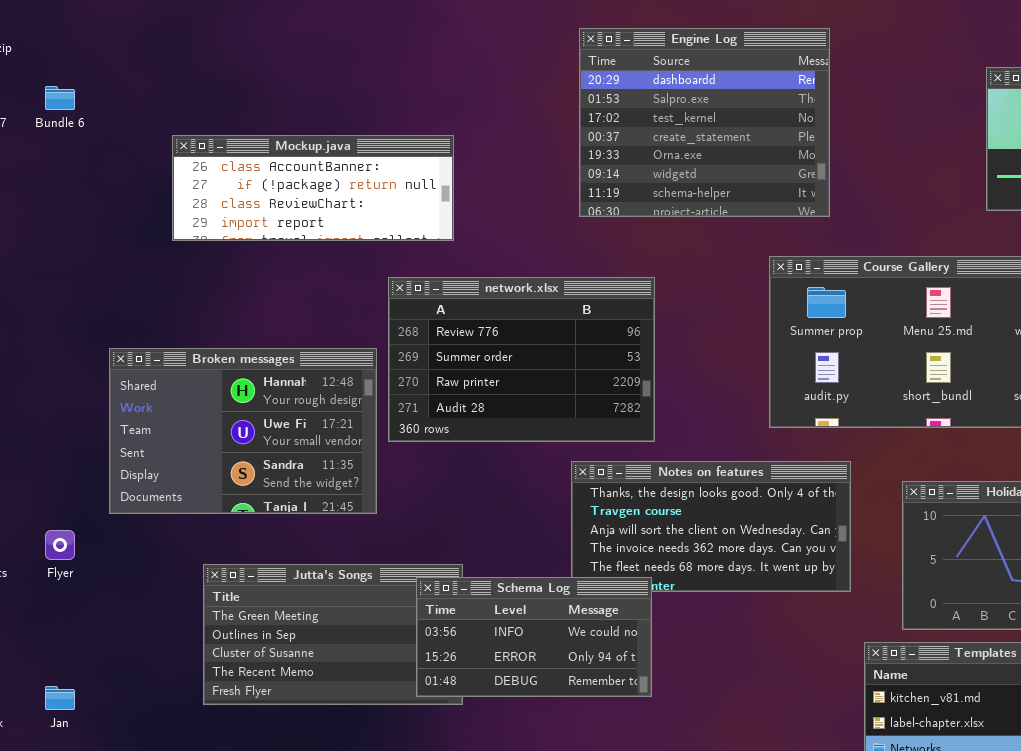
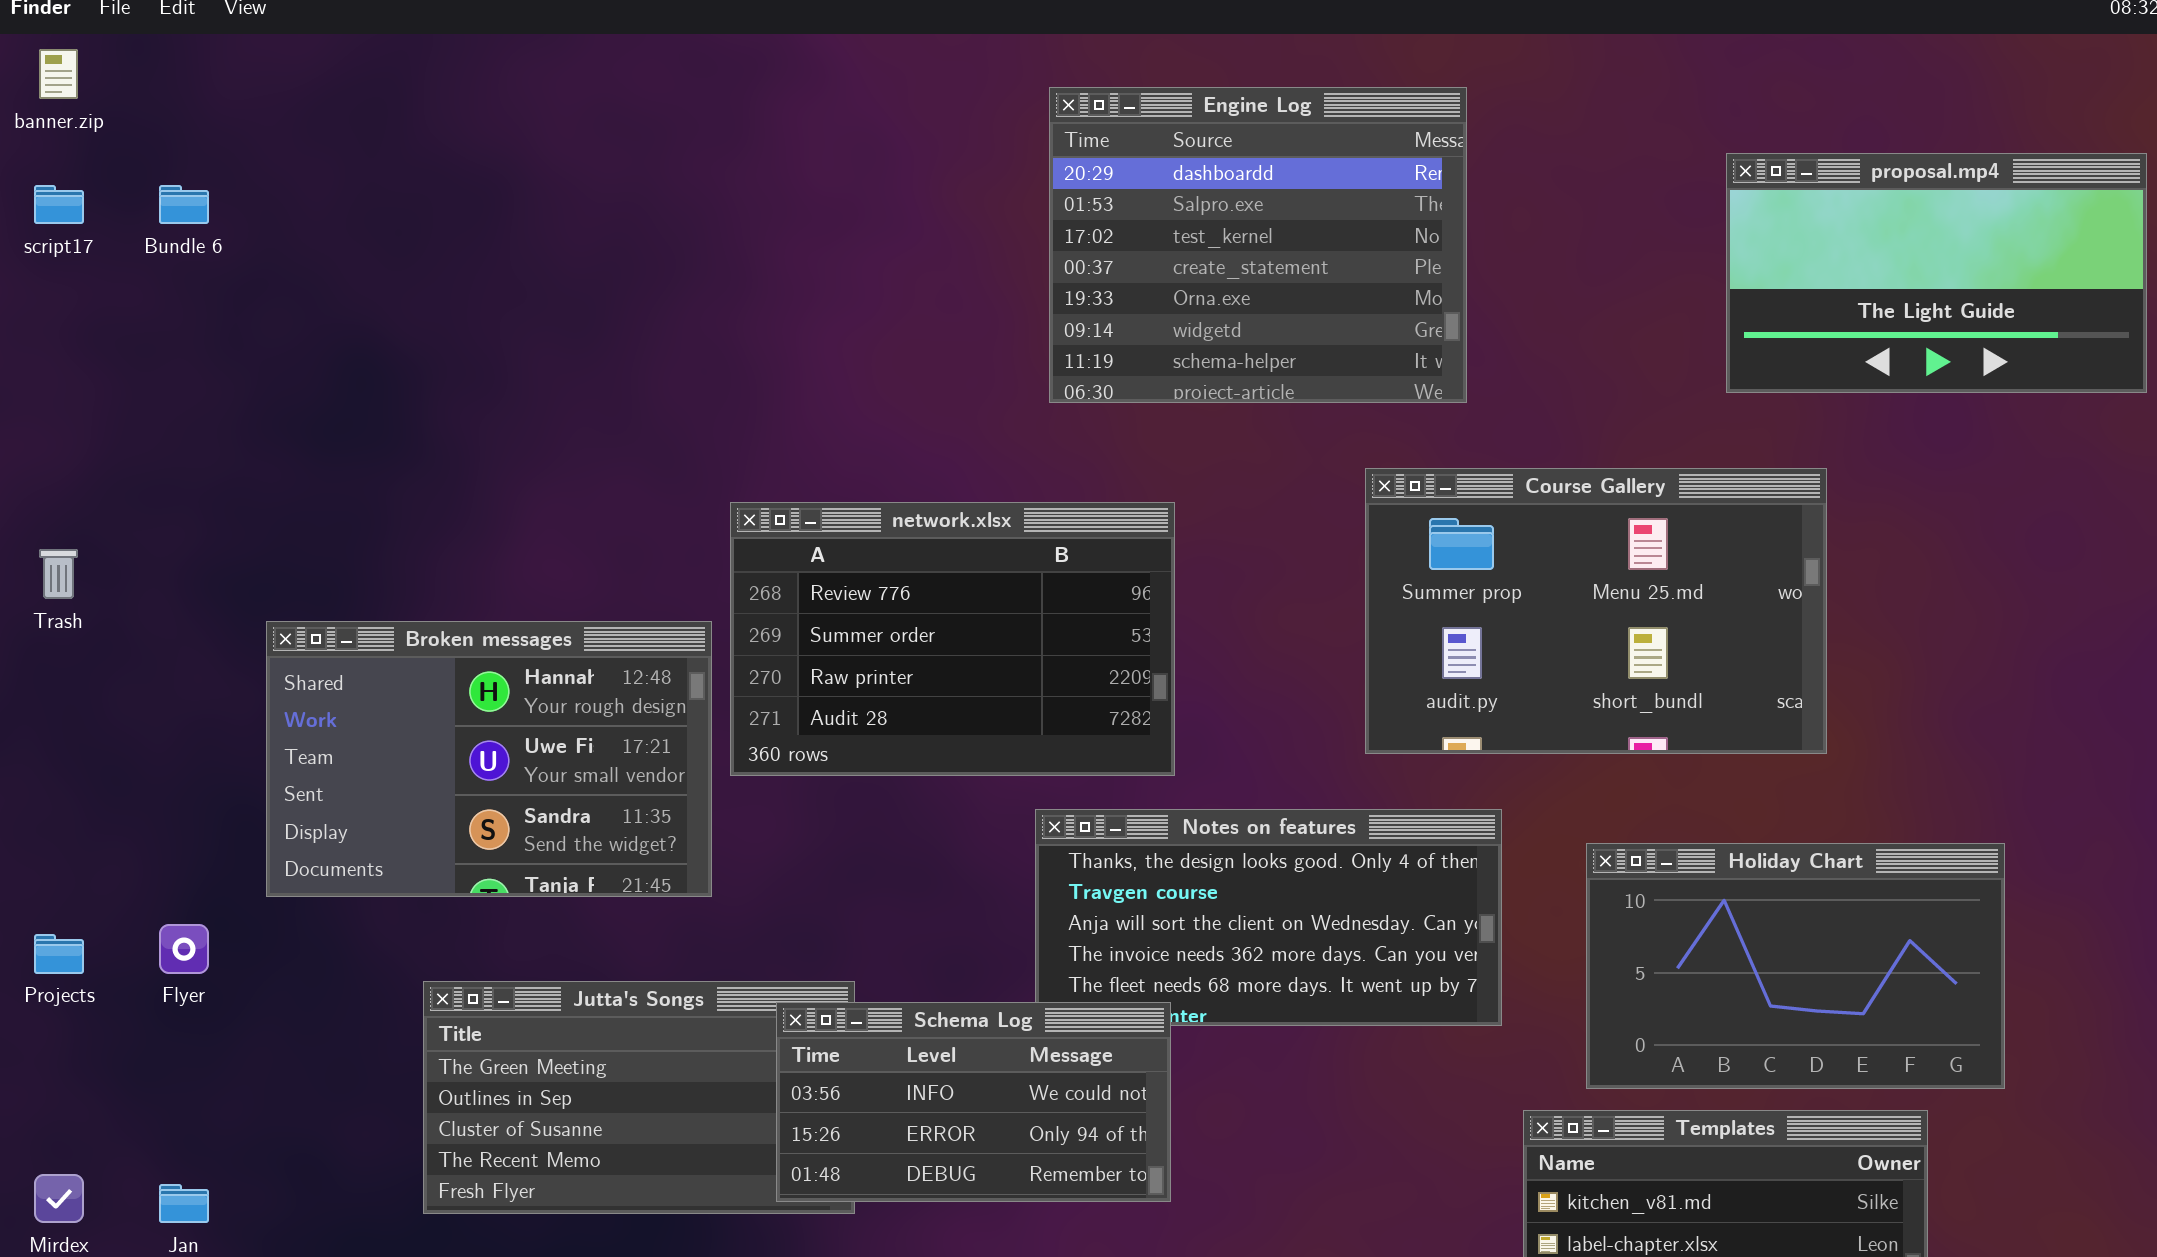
Mockup.java: [172,135,454,241] -> none, closed

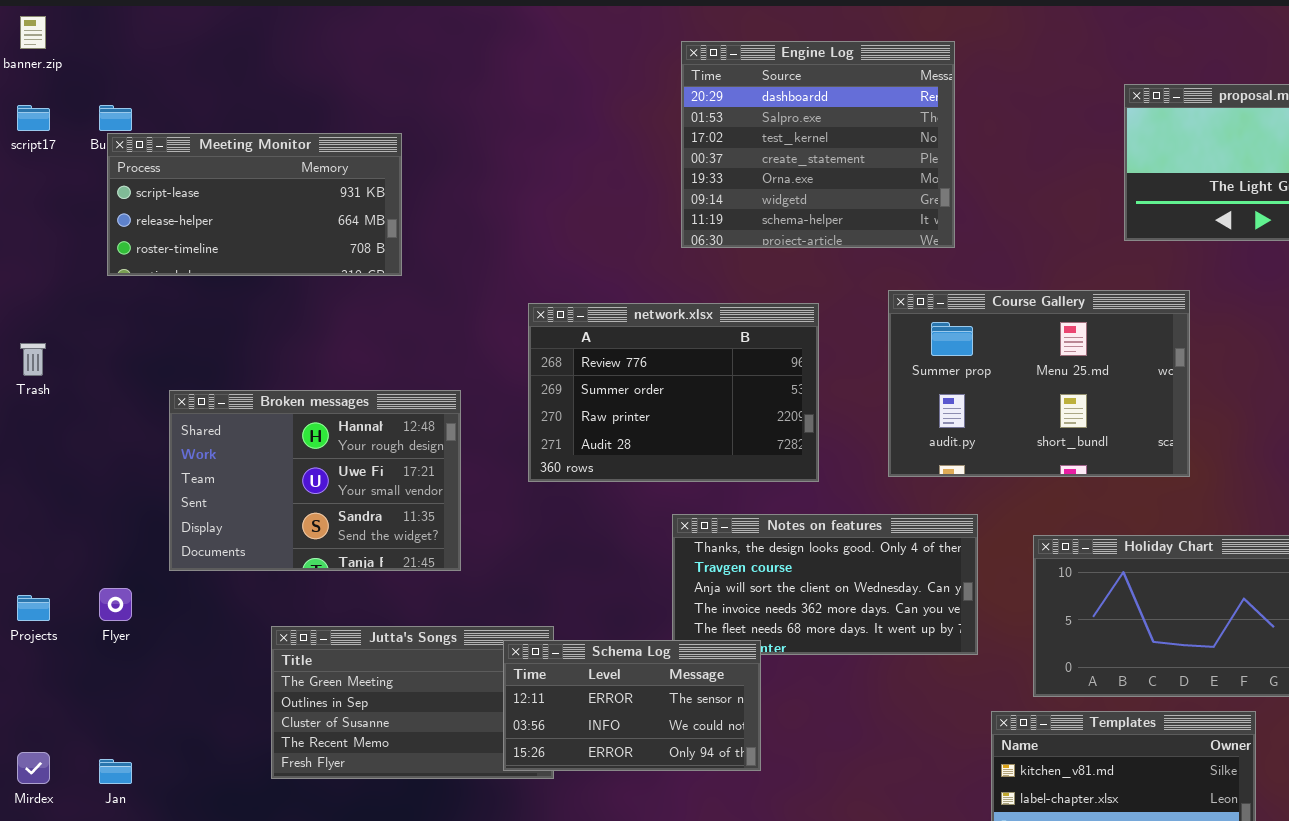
Meeting Monitor: none -> [107,133,402,276], opened
network.xlsx: [730,502,1175,776] -> [528,303,819,482], moved
Schema Log: [776,1002,1171,1202] -> [503,640,761,771], scrolled up 1 row

